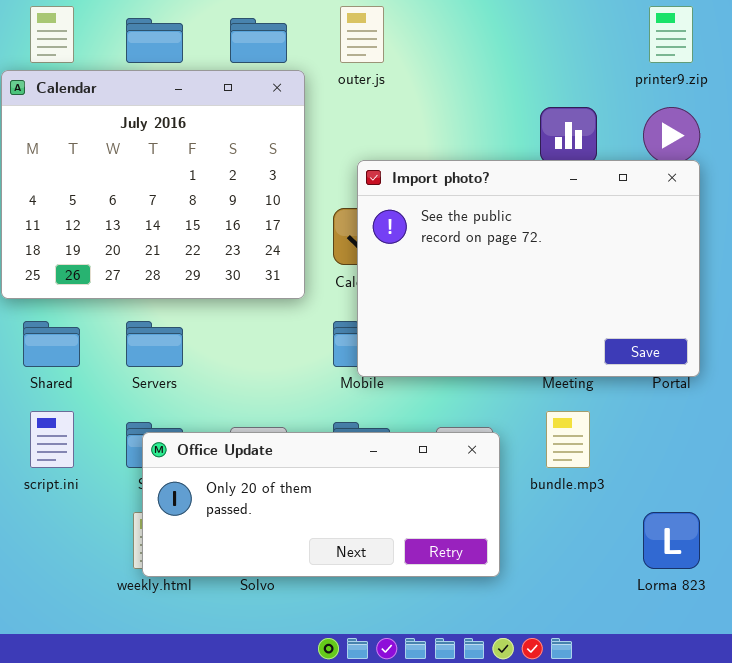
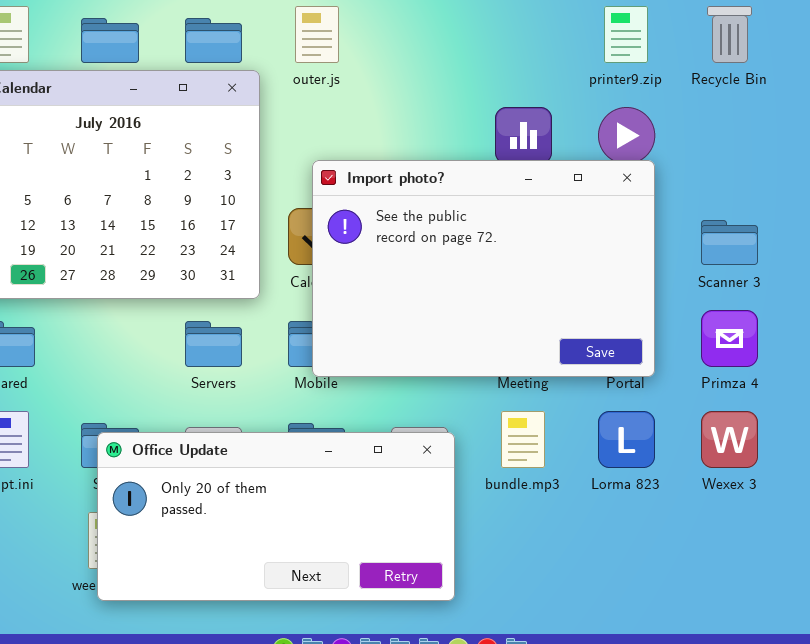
Servers: [126,321,183,367] -> [185,321,242,367], moved
Office Update: [142,432,500,577] -> [97,432,455,601], resized
Lorma 823: [643,512,700,569] -> [598,411,655,468], moved

